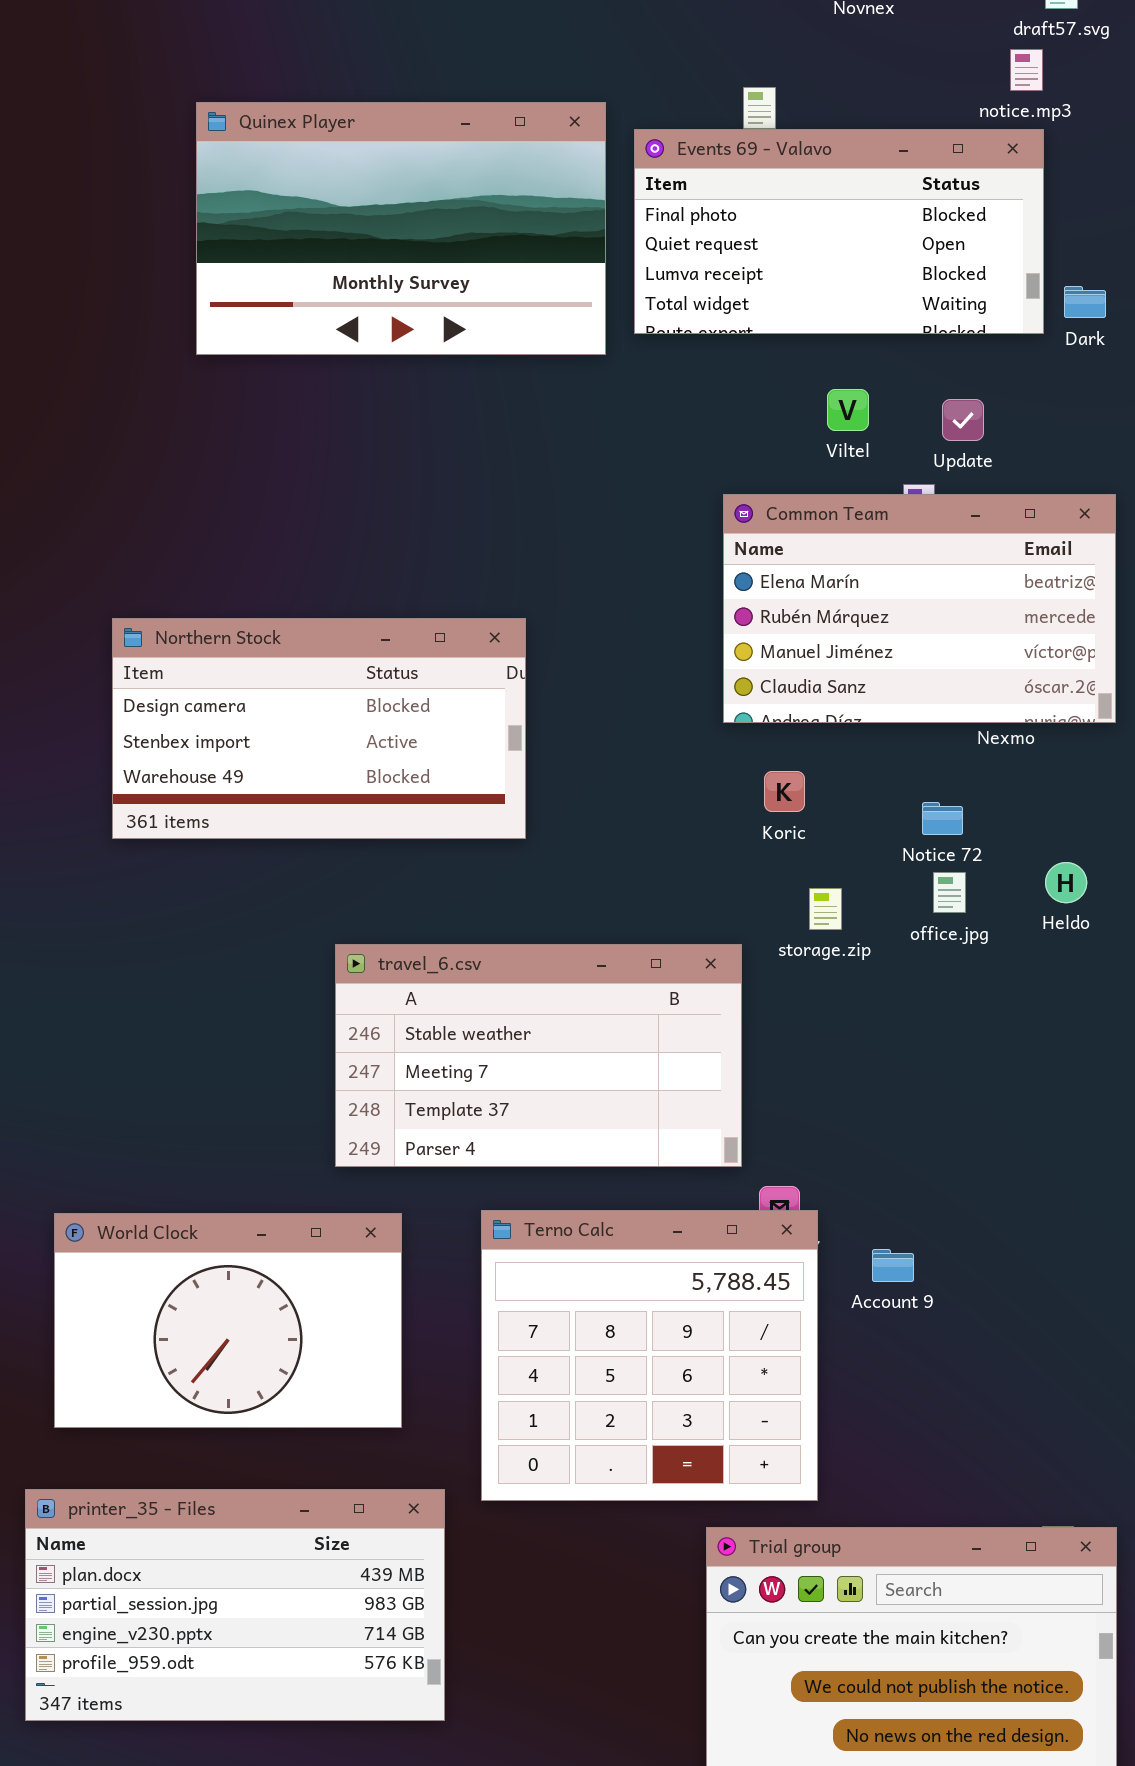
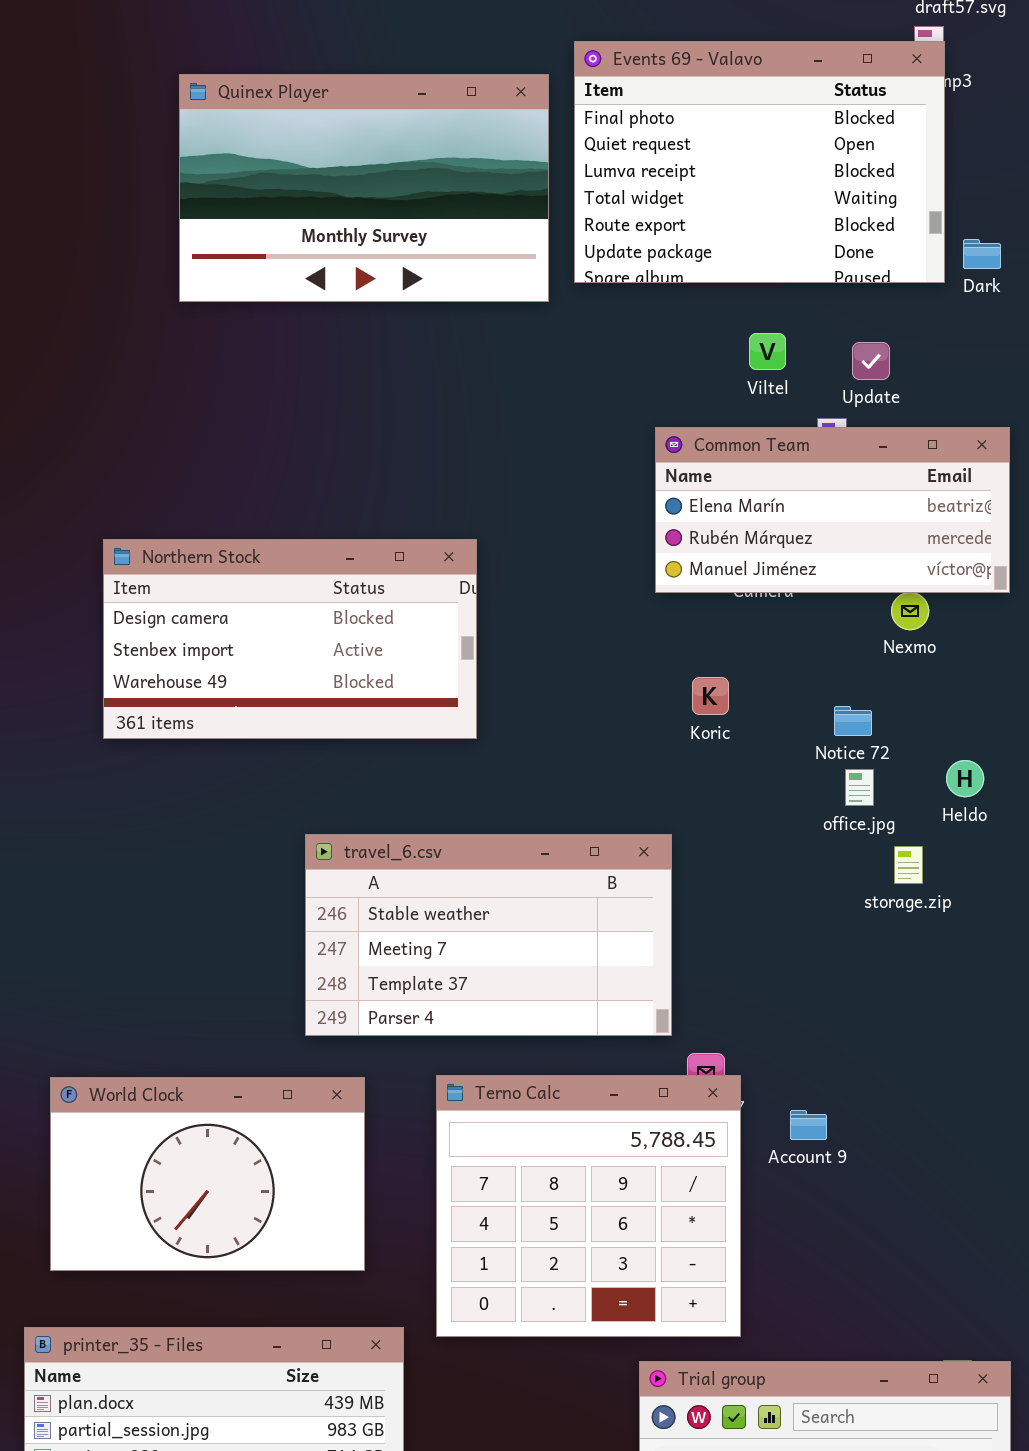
Events 69 - Valavo: [634,129,1044,334] -> [574,41,945,283], resized
Common Team: [723,494,1116,723] -> [655,427,1010,593], resized
storage.zip: [809,888,842,930] -> [894,846,923,884], moved

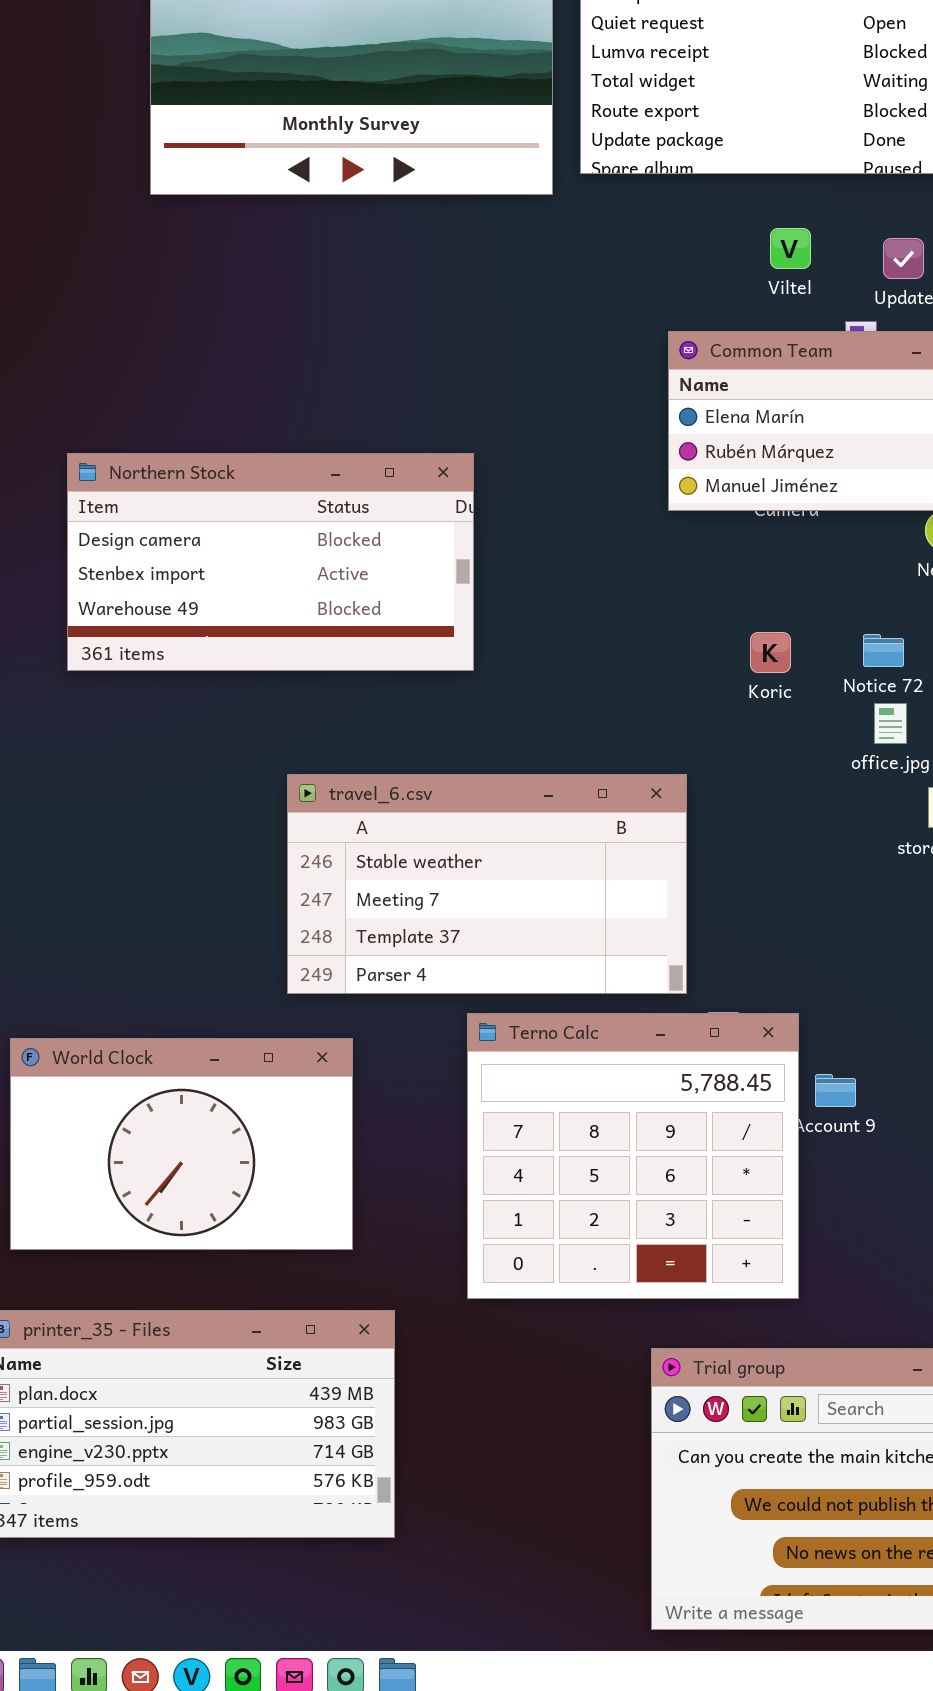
Koric: [692,677,729,715] -> [750,632,791,673], moved
Terno Calc: [436,1075,741,1337] -> [467,1013,799,1299], moved

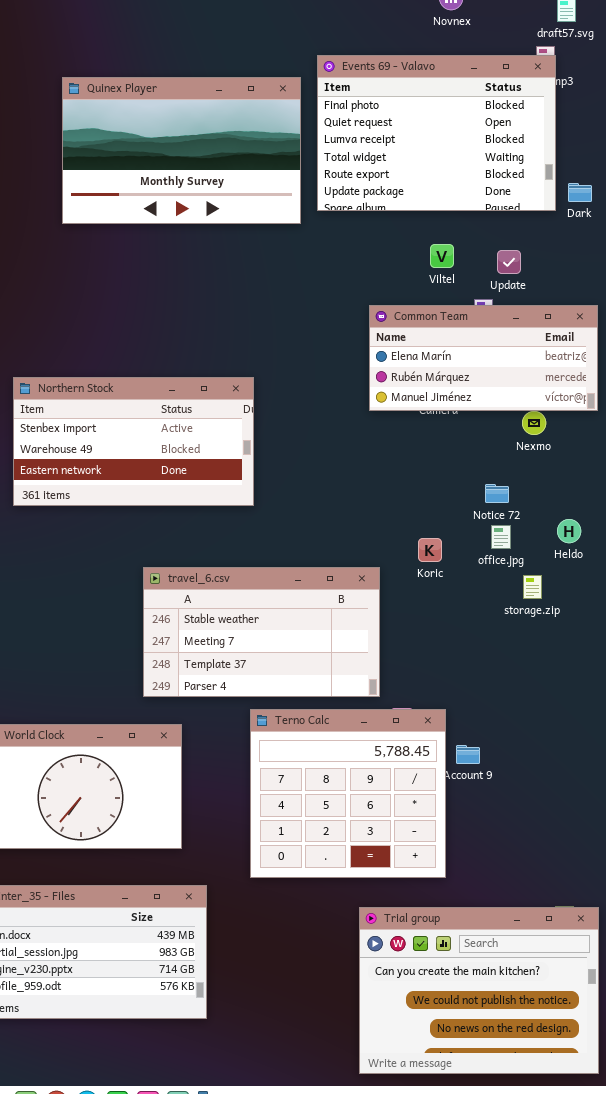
Northern Stock: [67,453,474,671] -> [13,377,254,506], scrolled down 1 row
Koric: [750,632,791,673] -> [418,538,442,562], moved

